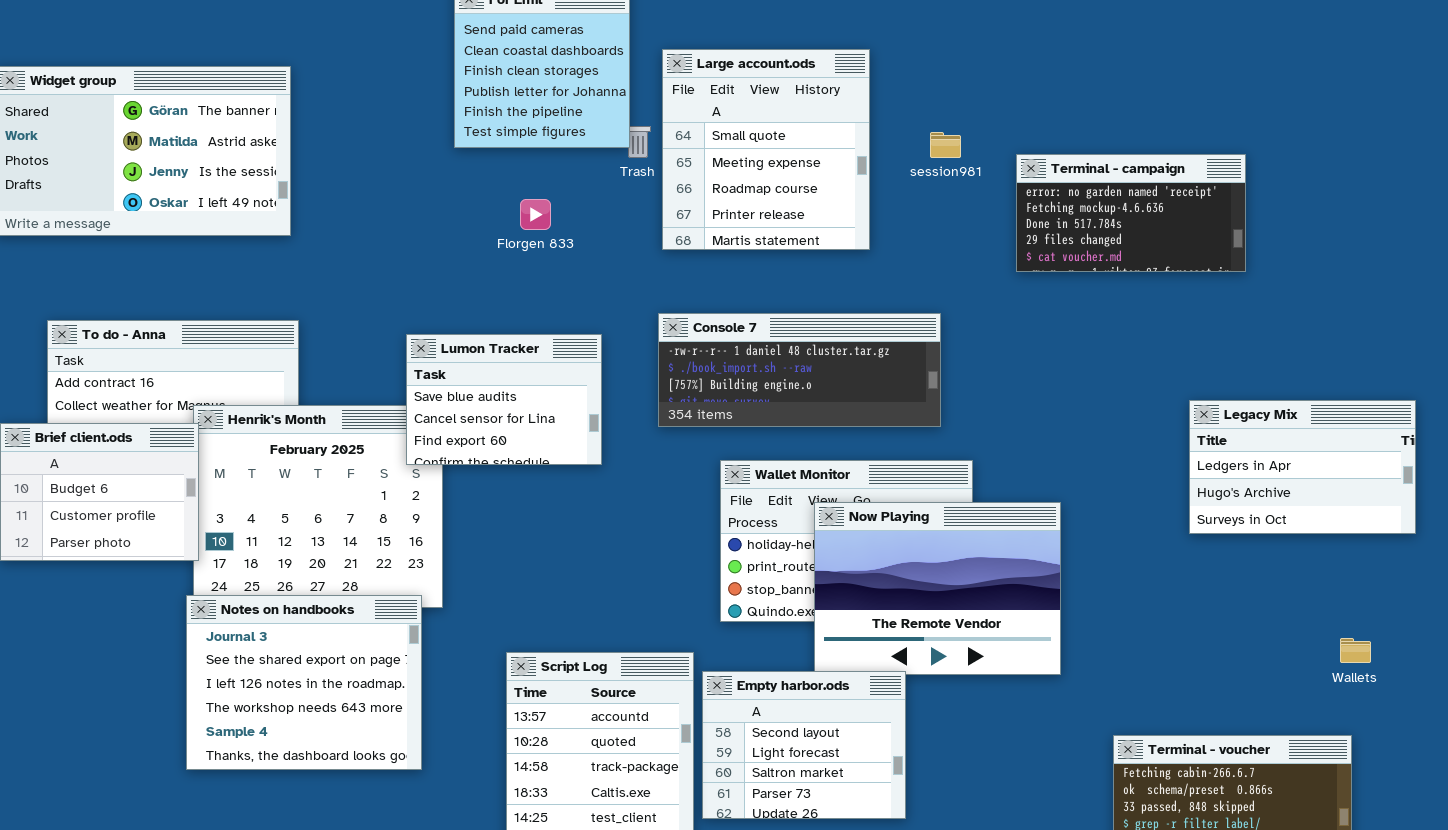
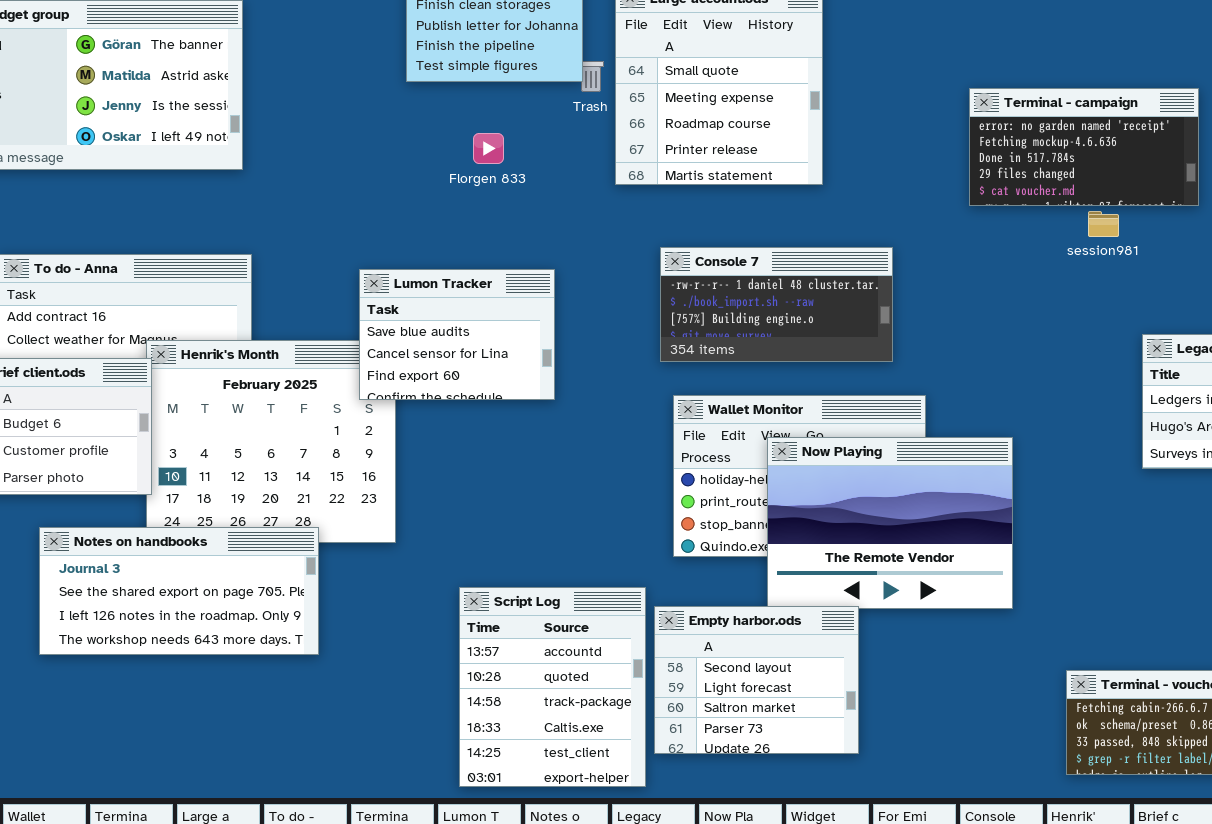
session981: [930,132,961,158] -> [1088,211,1119,237], moved
Console 7: [658,313,941,427] -> [660,247,893,362], resized
Notes on handbooks: [186,595,422,770] -> [39,527,319,655], moved, resized

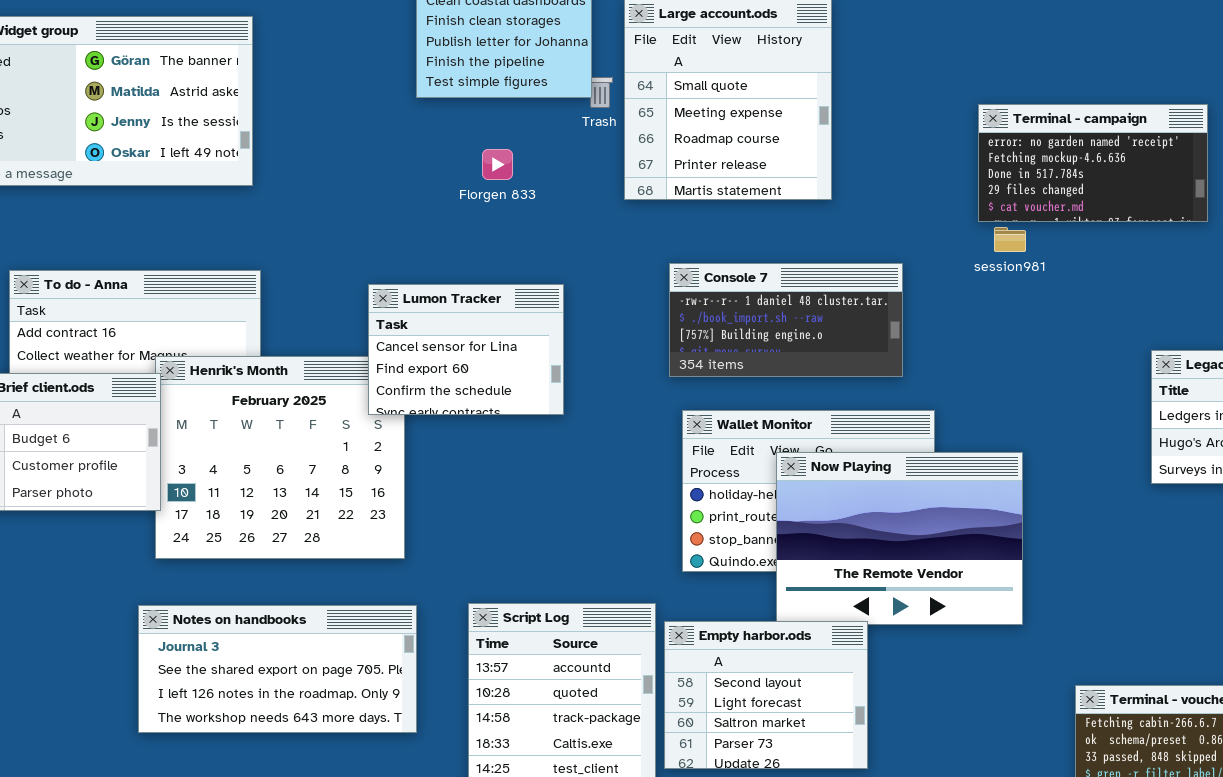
session981: [1088,211,1119,237] -> [994,227,1026,252], moved
Lumon Tracker: [359,269,555,400] -> [368,284,564,415], scrolled down 1 row
Notes on handbooks: [39,527,319,655] -> [138,605,417,733], moved

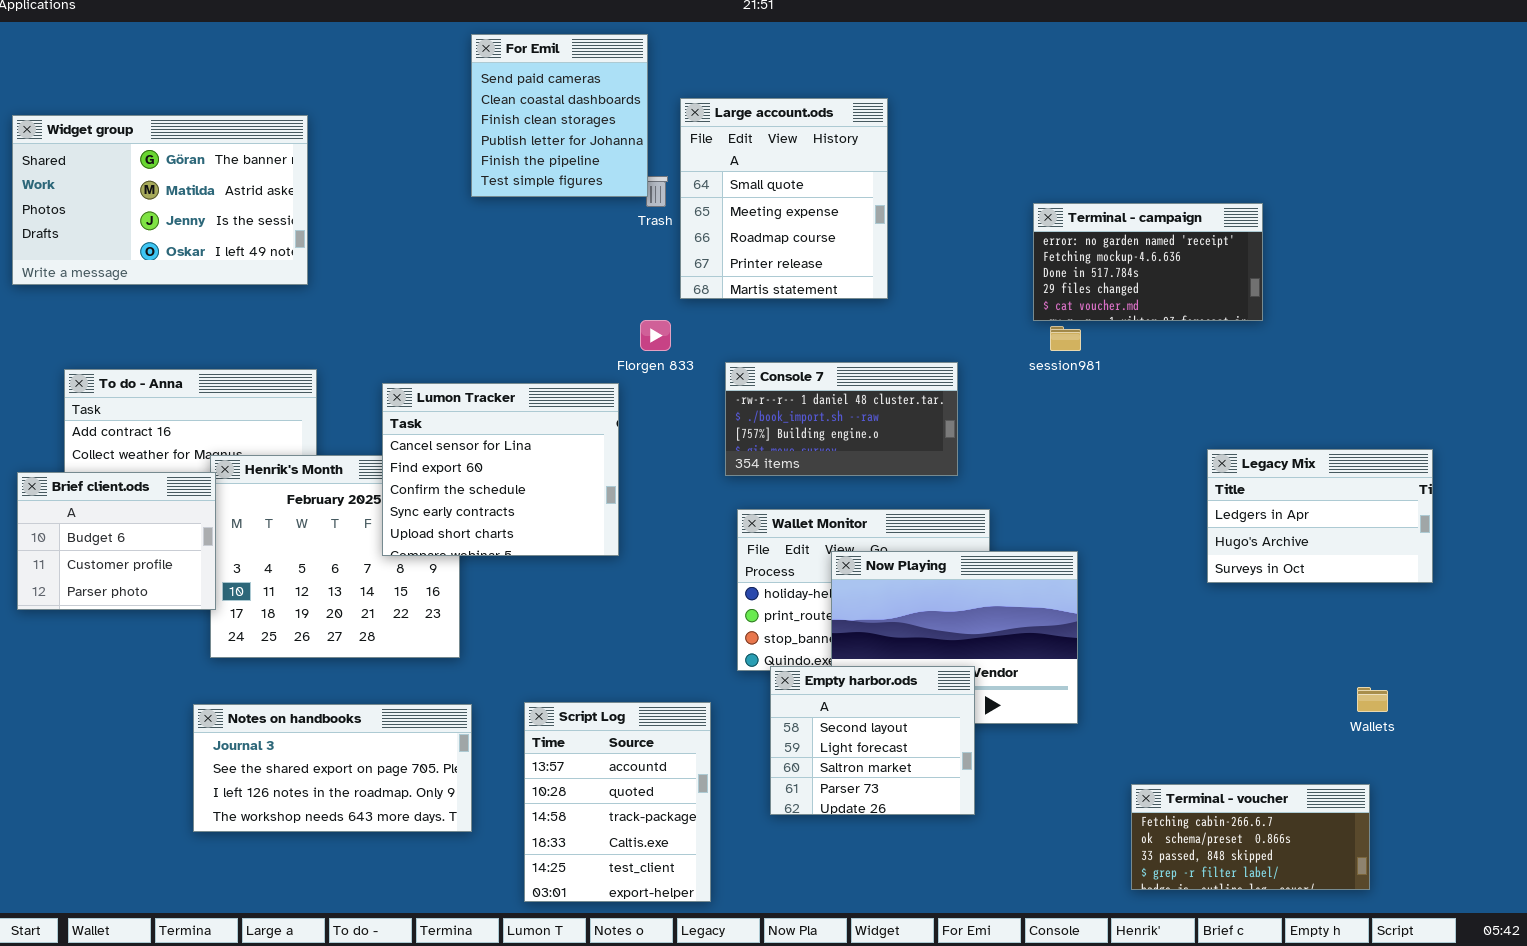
Florgen 833: [482,149,513,180] -> [640,320,671,351], moved
Lumon Tracker: [368,284,564,415] -> [382,383,619,556], resized
Empty harbor.ods: [664,621,868,769] -> [770,666,975,815], moved

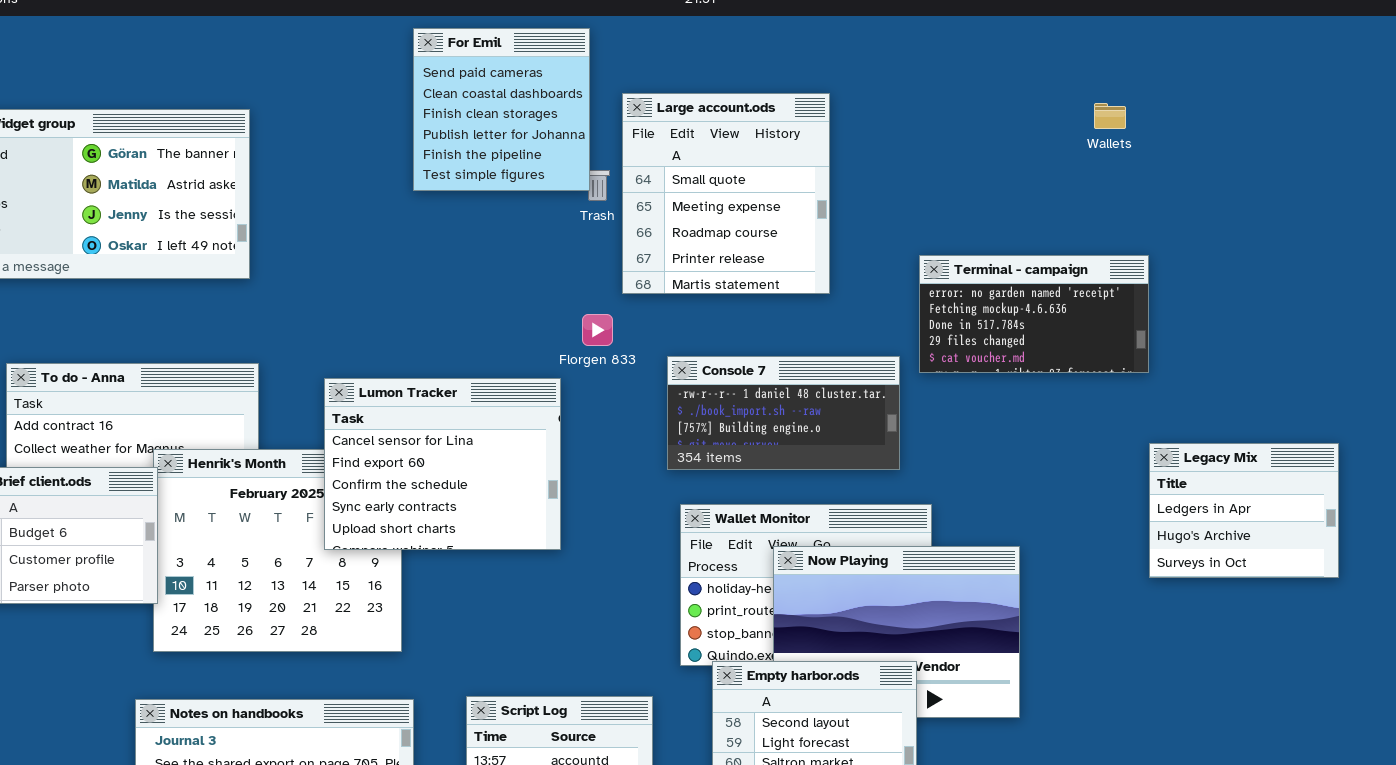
Terminal - campaign: [1033,203,1263,321] -> [919,255,1149,373], moved
Legacy Mix: [1207,449,1433,583] -> [1149,443,1339,578], resized
Wallets: [1357,687,1388,712] -> [1094,103,1126,129], moved

